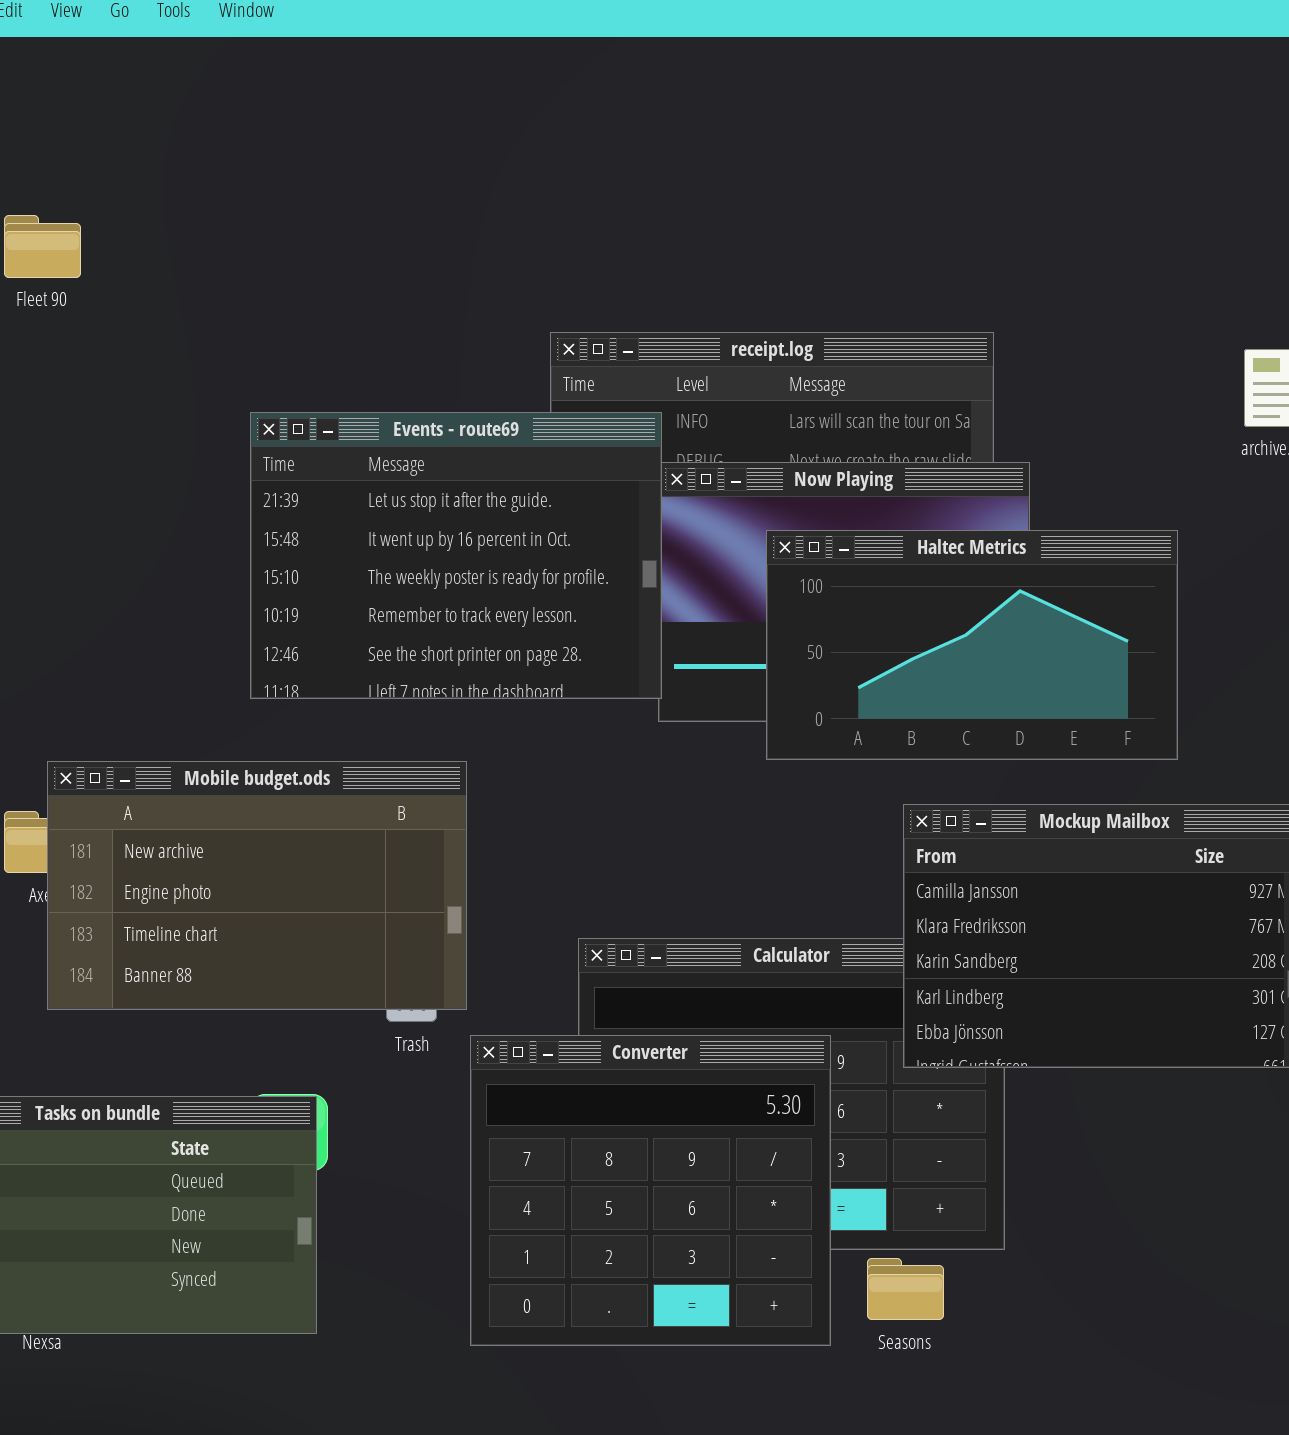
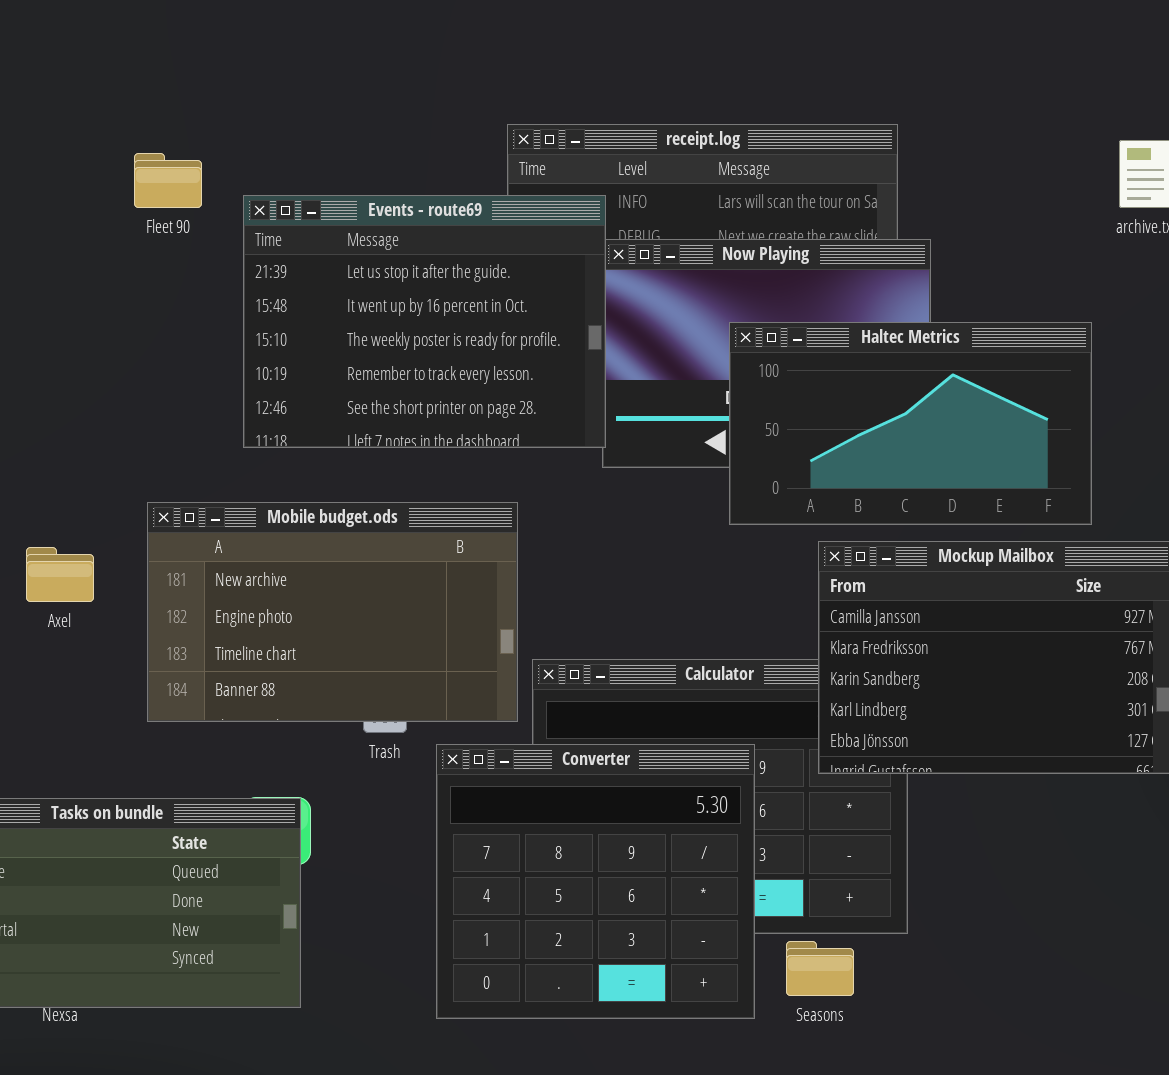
Fleet 90: [4,215,81,278] -> [134,153,202,208], moved
Haltec Metrics: [766,530,1178,760] -> [729,322,1092,525], moved
Mobile budget.ods: [47,761,467,1010] -> [147,502,518,722], moved

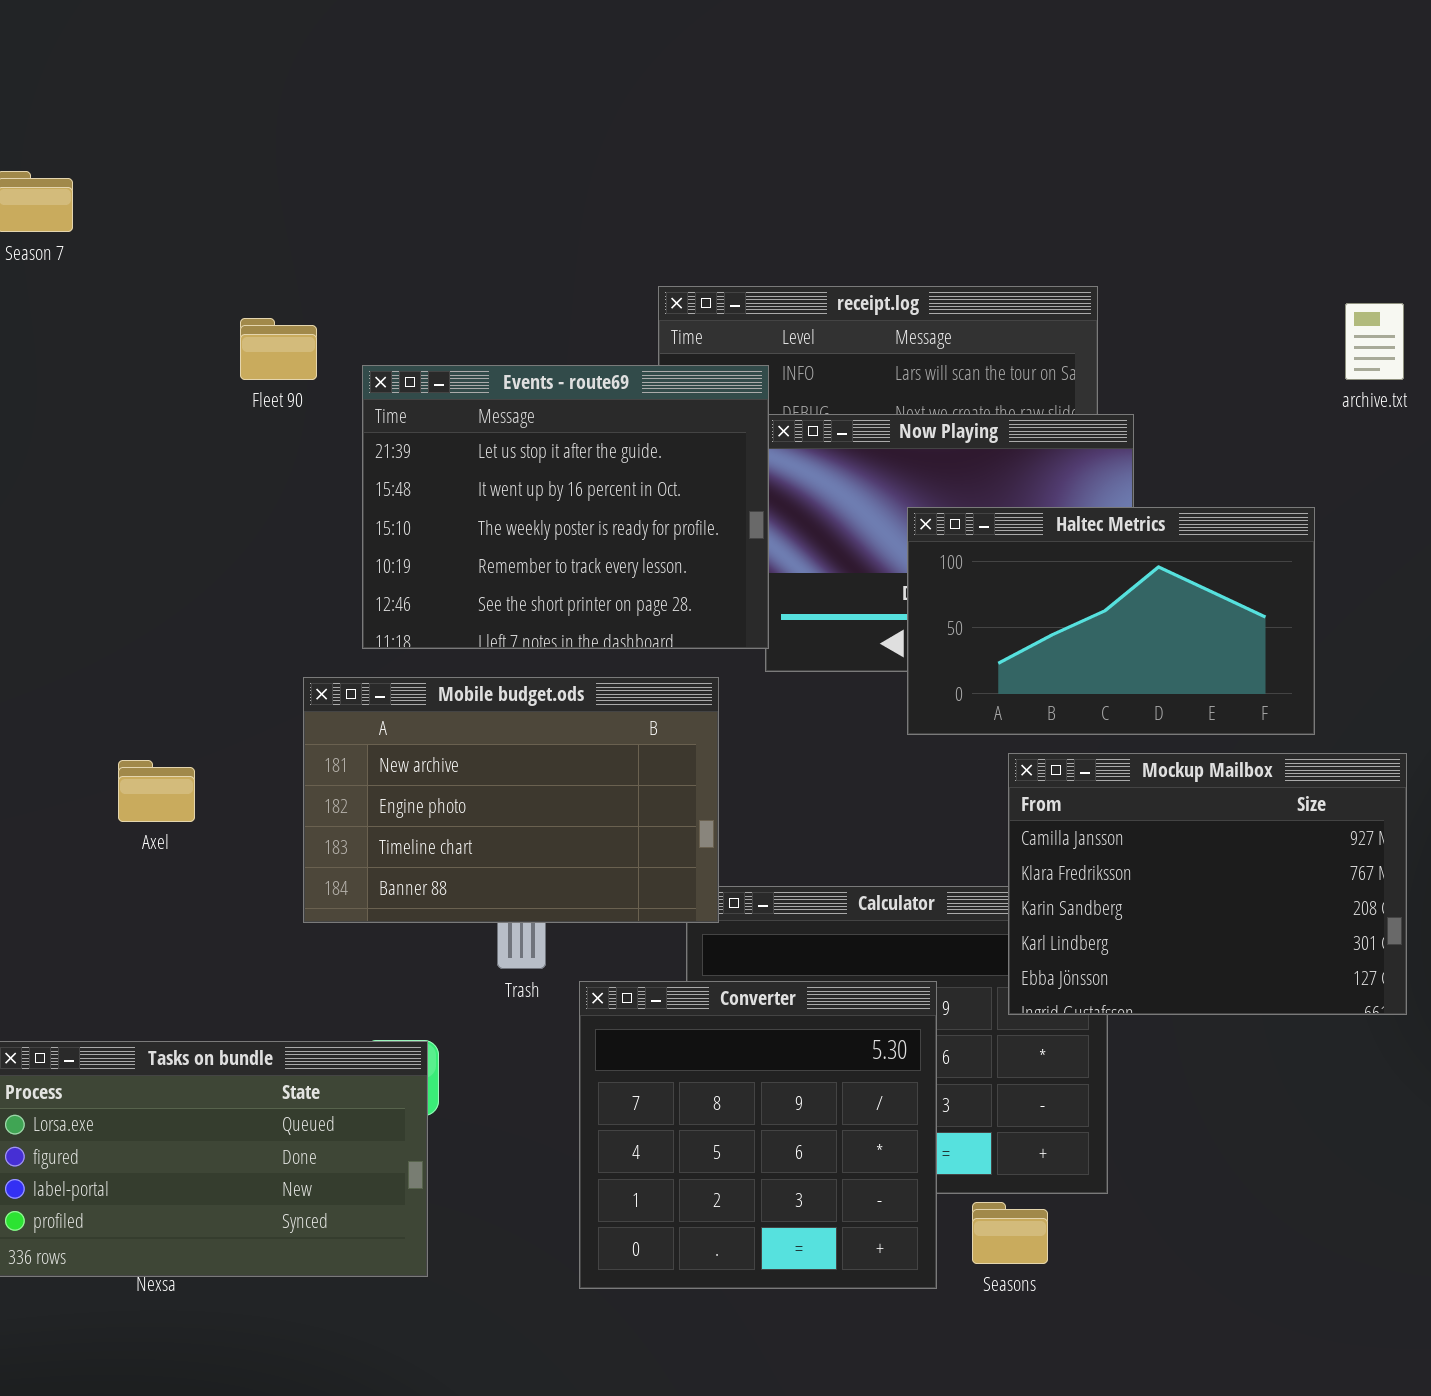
Mobile budget.ods: [147,502,518,722] -> [303,677,719,923], moved

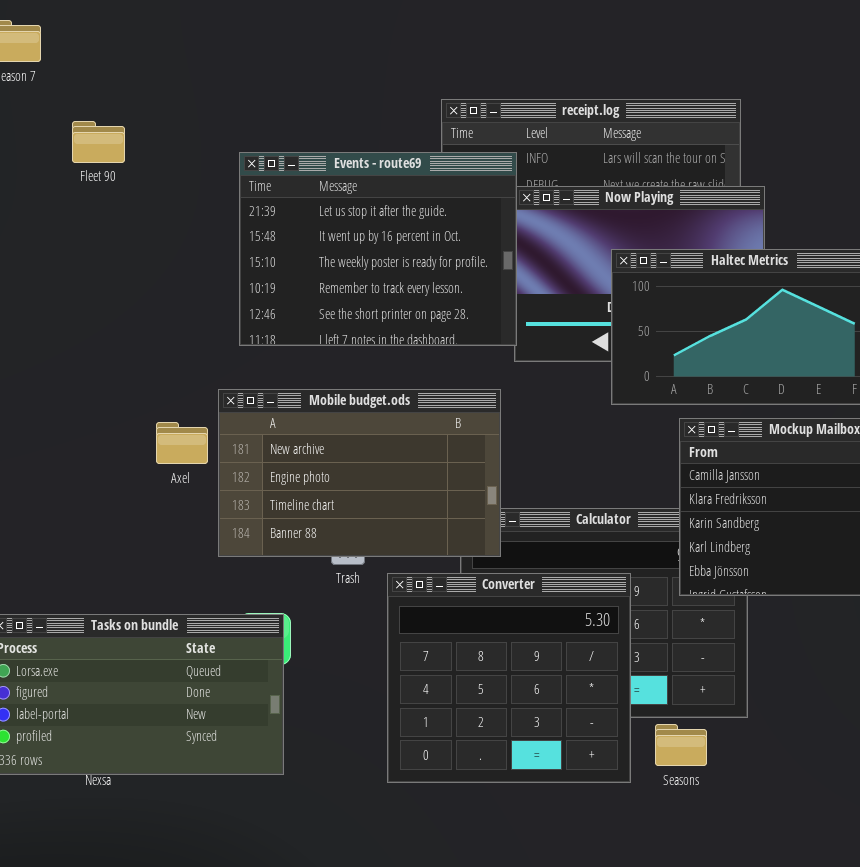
Fleet 90: [240,318,317,380] -> [72,121,125,163], moved
Mobile budget.ods: [303,677,719,923] -> [218,389,501,557], moved
Axel: [118,760,195,822] -> [156,422,208,464], moved

